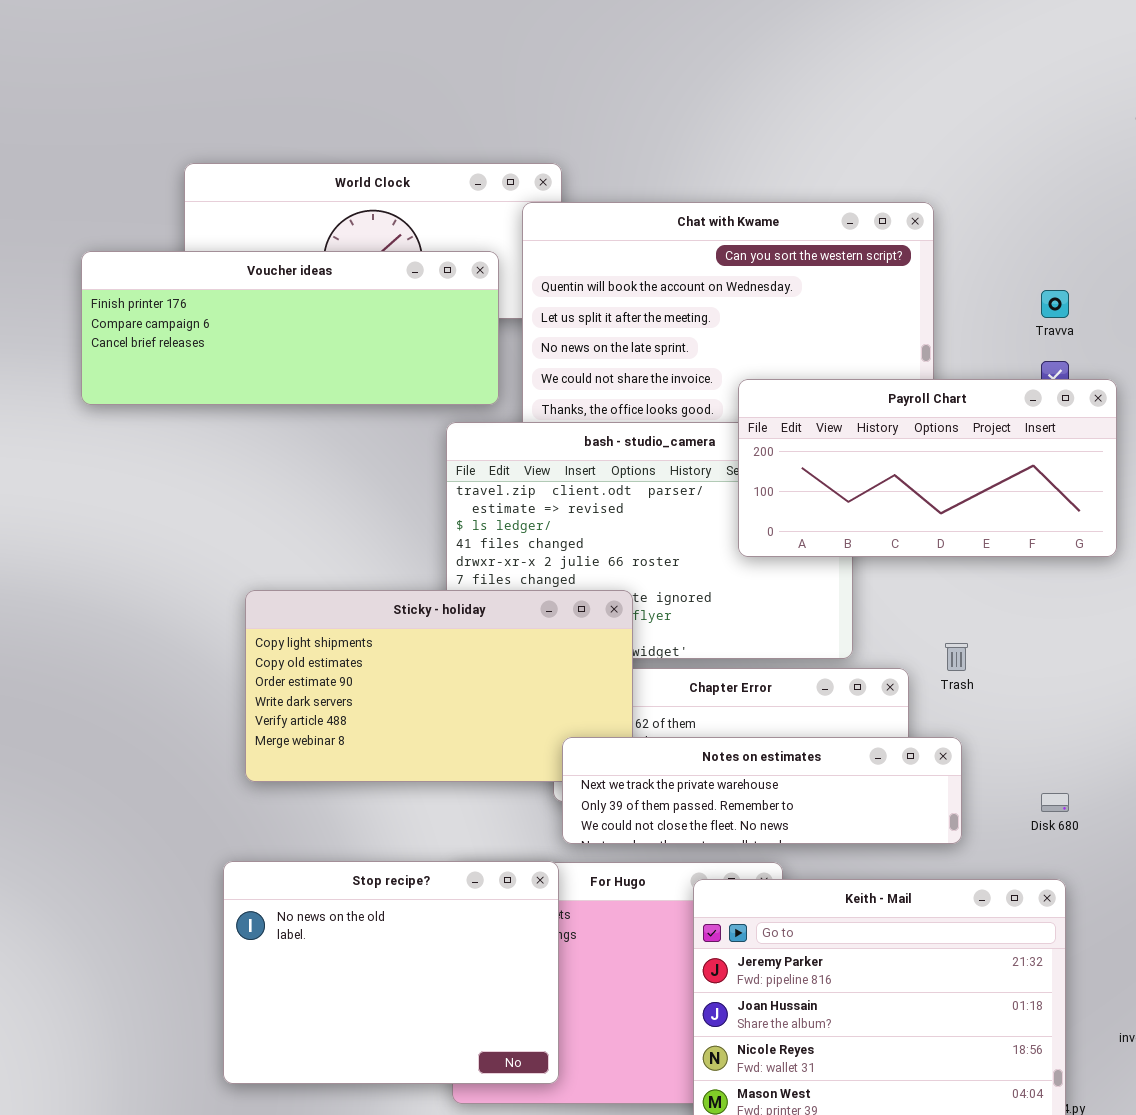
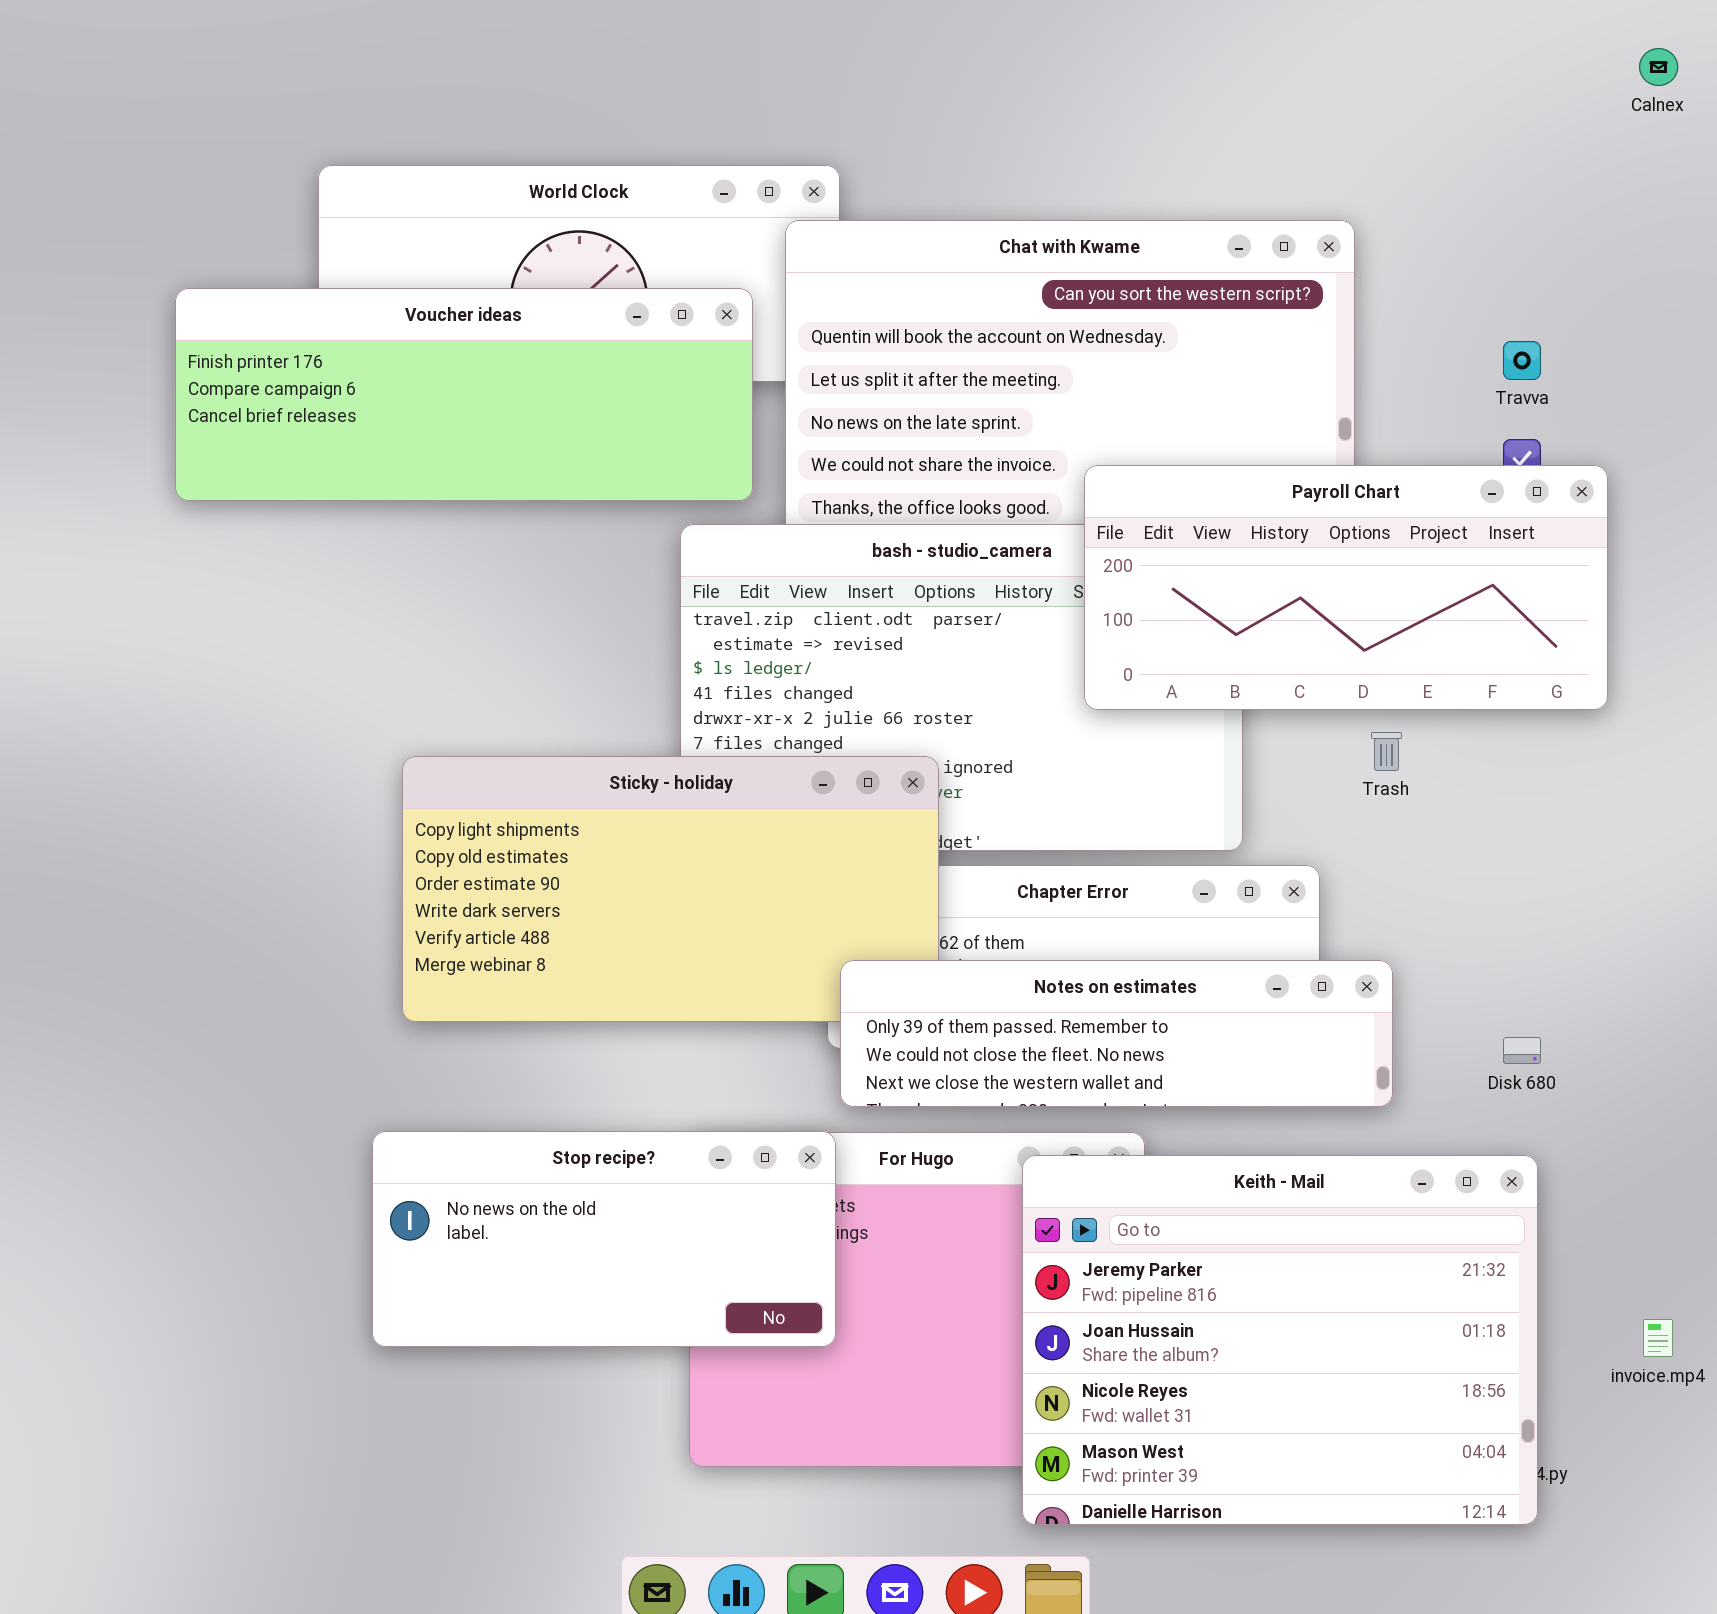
Trash: [945,643,968,671] -> [1371,732,1402,771], moved
Notes on estimates: [562,737,962,844] -> [840,960,1393,1107], scrolled down 1 row
Stop recipe?: [223,861,559,1084] -> [372,1131,836,1347], resized

